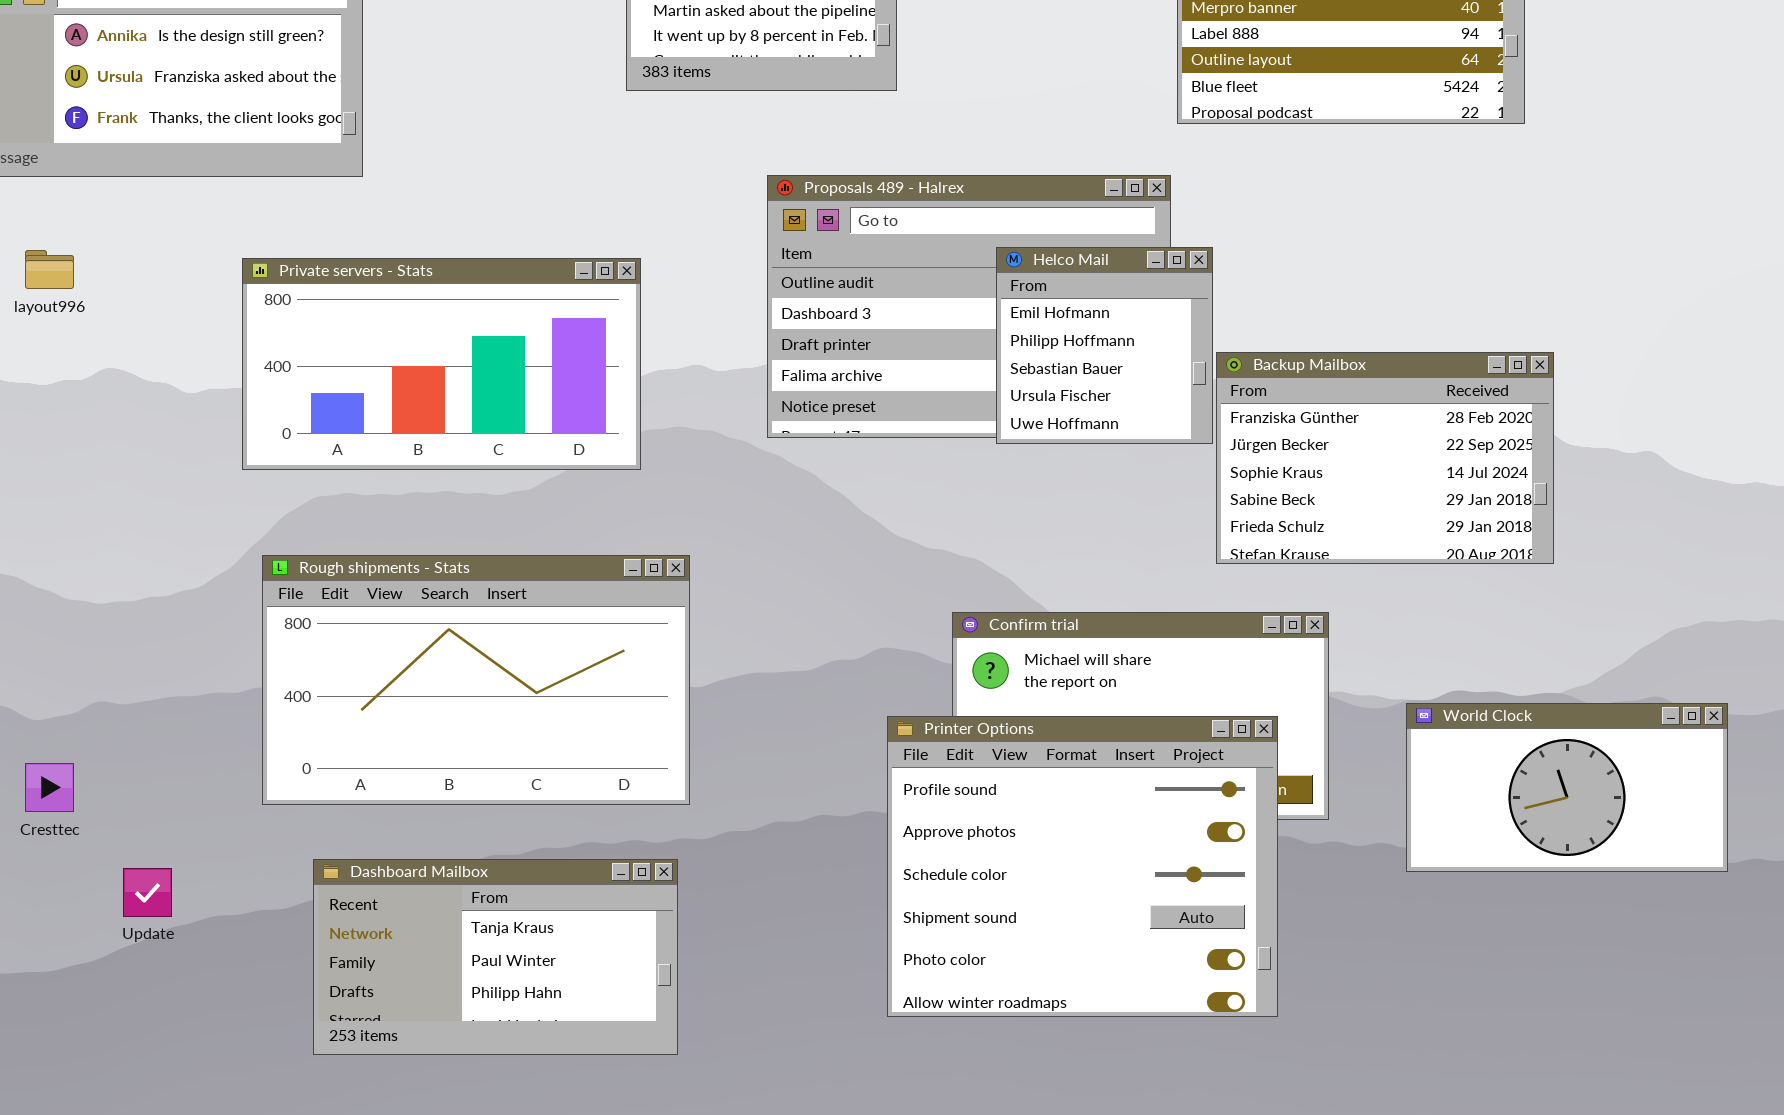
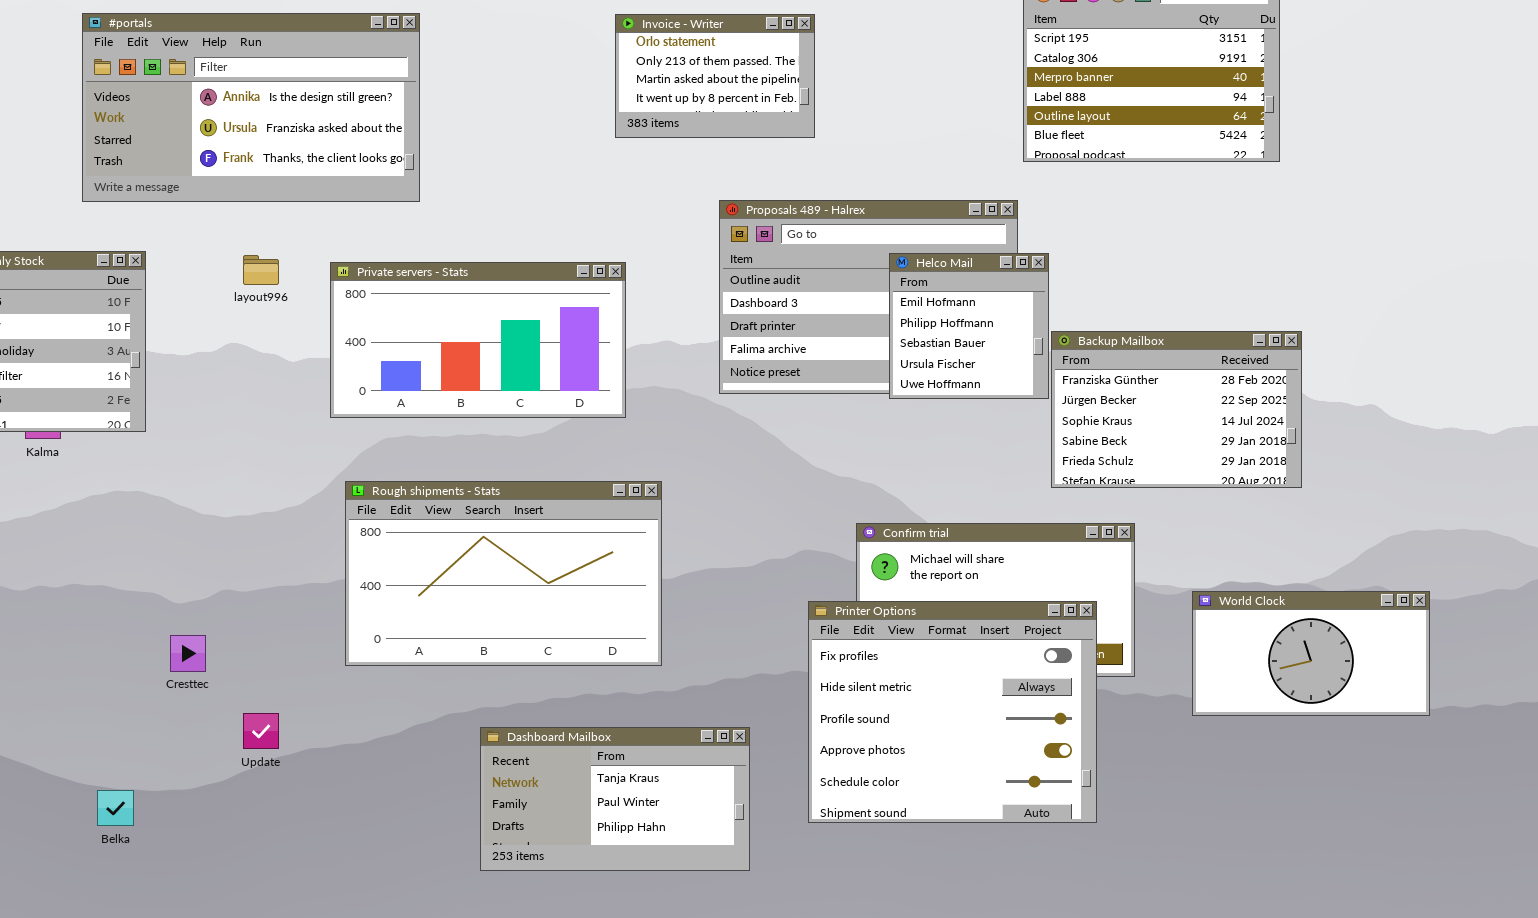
layout996: [25,250,74,289] -> [243,255,279,285], moved
Printer Options: [887,716,1278,1017] -> [808,601,1097,823], scrolled up 2 rows
Dashboard Mailbox: [313,859,678,1055] -> [480,727,750,871], moved

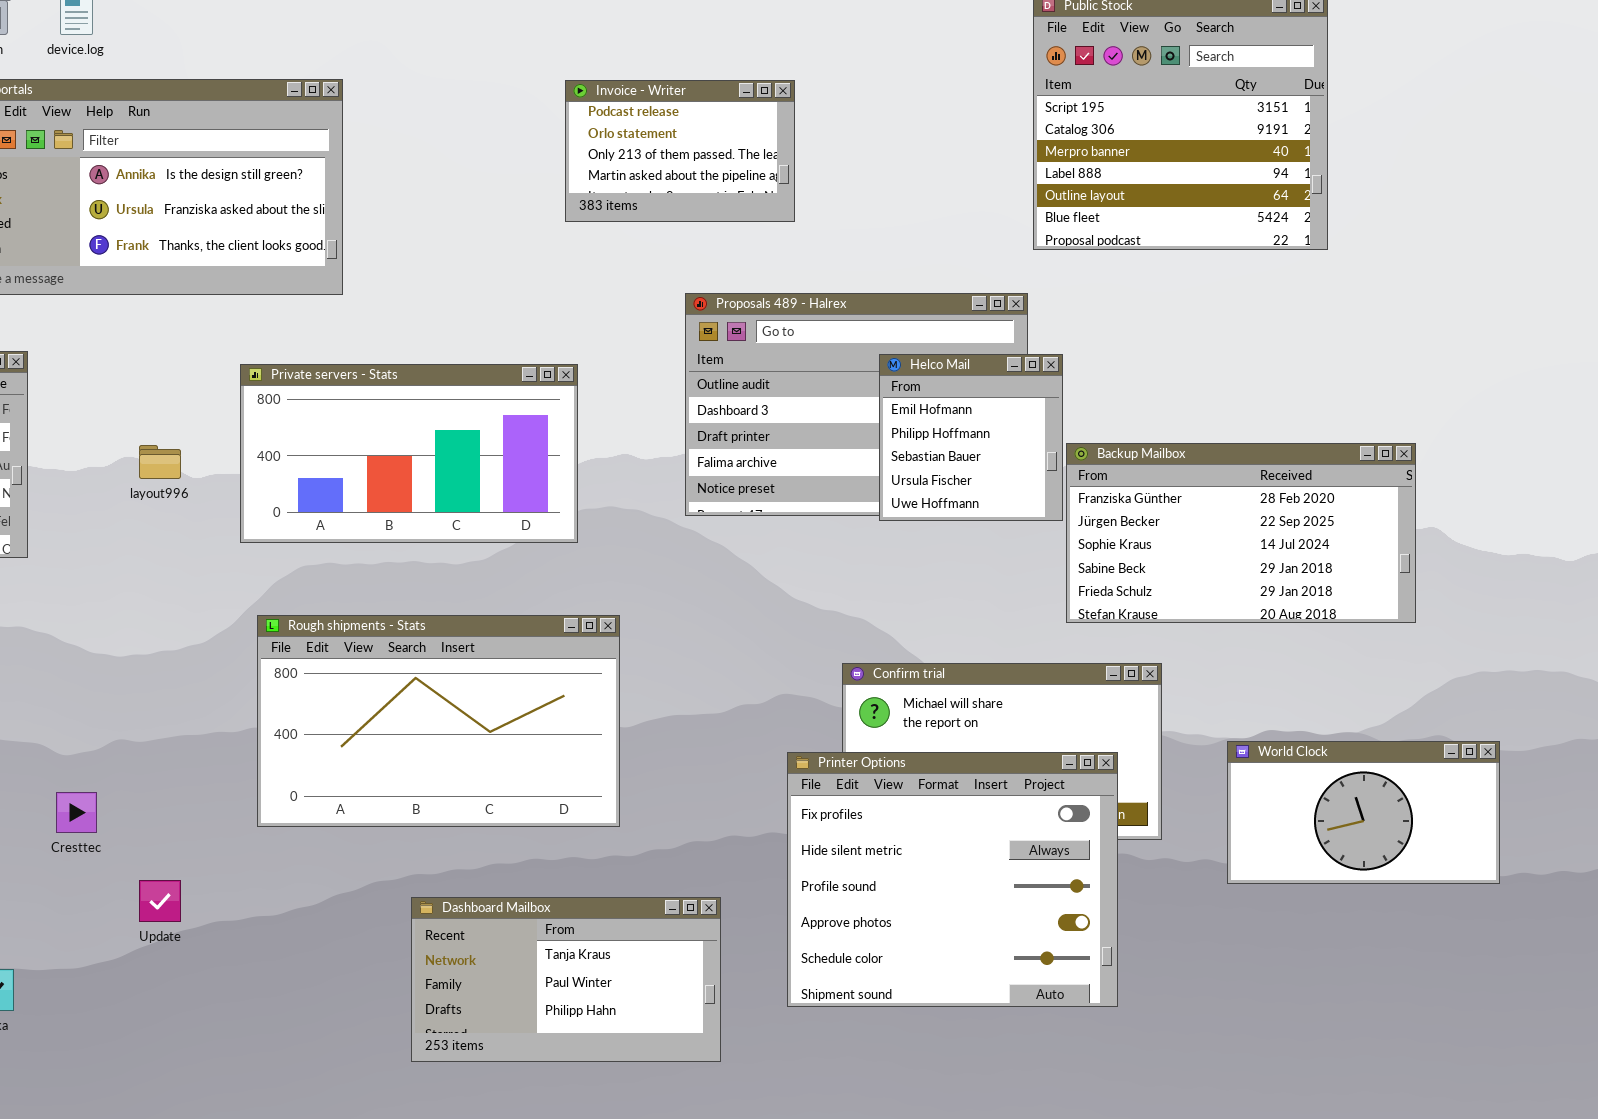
Invoice - Writer: [615,14,815,138] -> [565,80,795,222], scrolled up 1 row
layout996: [243,255,279,285] -> [139,445,181,479], moved
Backup Mailbox: [1051,331,1302,488] -> [1066,443,1416,623], resized

